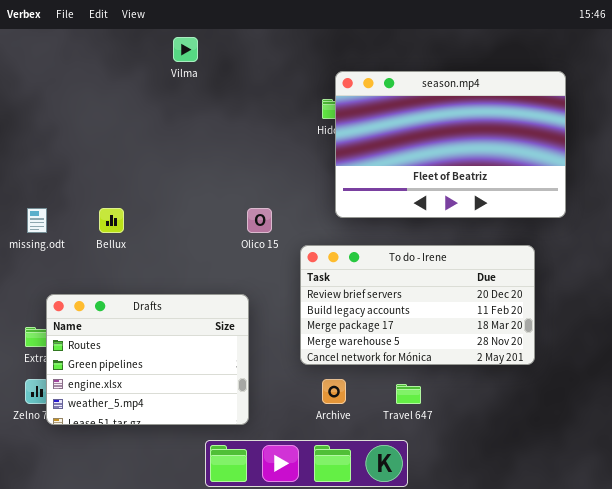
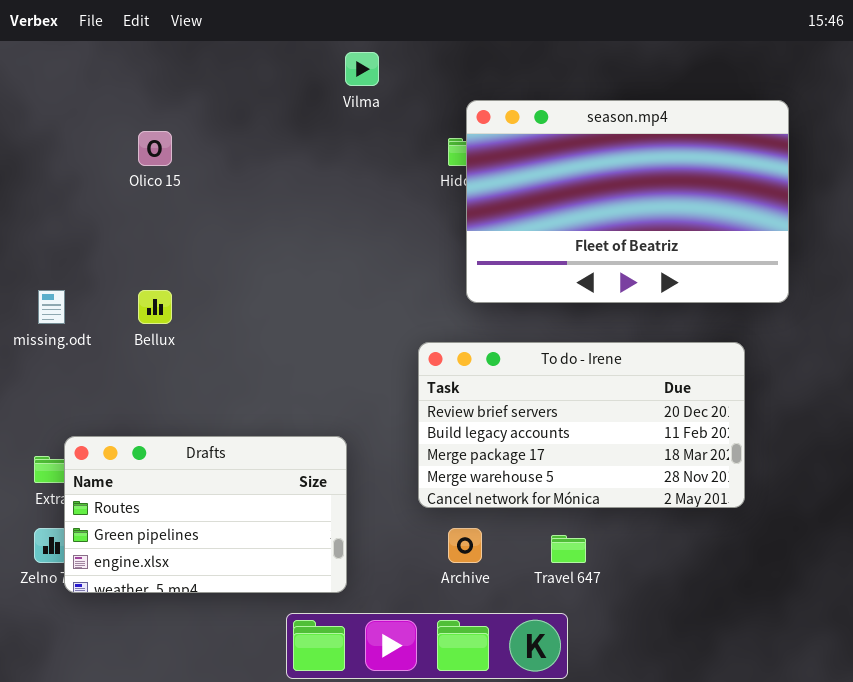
Vilma: [173,37,198,62] -> [345,52,379,86], moved
Olico 15: [247,208,272,233] -> [138,131,172,166], moved
Drafts: [46,294,249,425] -> [64,436,347,593], resized

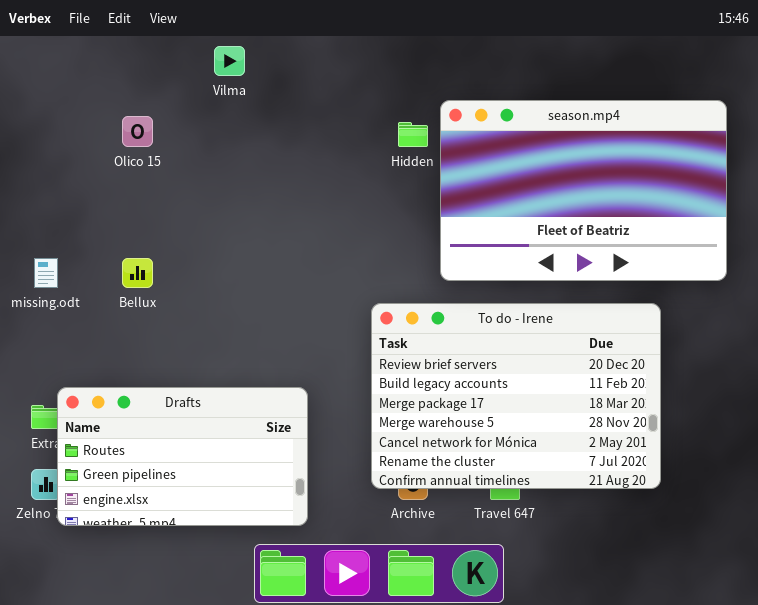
Vilma: [345,52,379,86] -> [214,46,245,76], moved
season.mp4: [466,100,789,303] -> [440,100,727,281], moved
To do - Irene: [418,342,745,508] -> [371,303,661,489], resized

